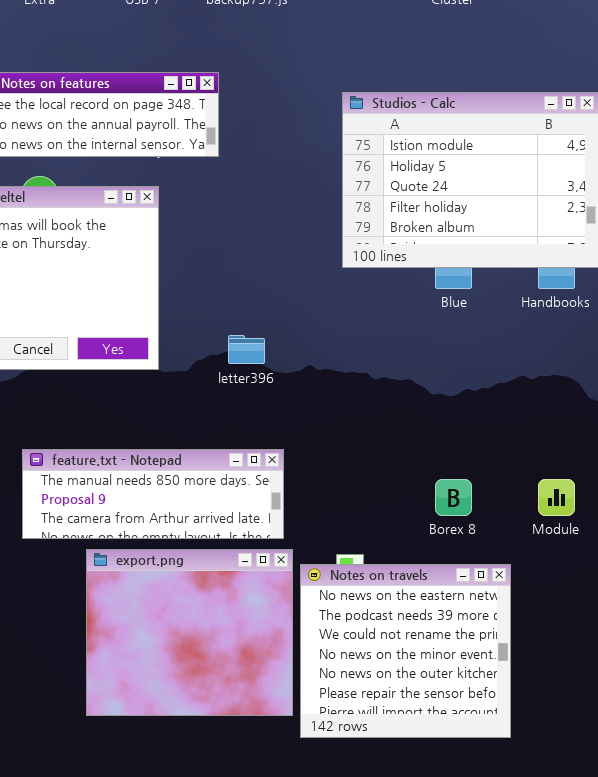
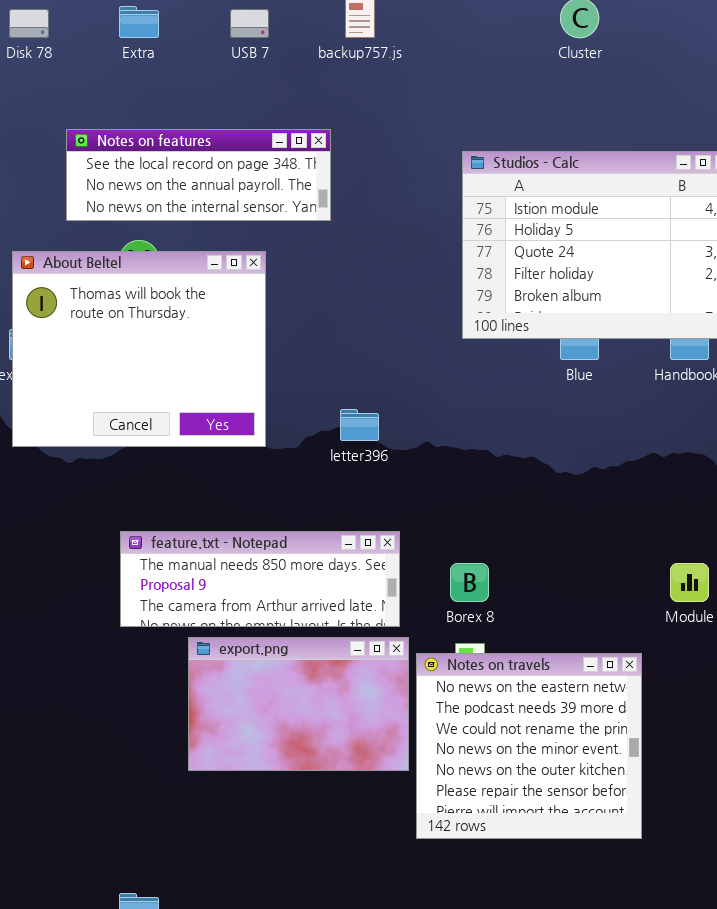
Borex 8: [435,479,472,516] -> [450,563,489,602], moved
export.png: [86,549,293,716] -> [188,637,409,771], resized

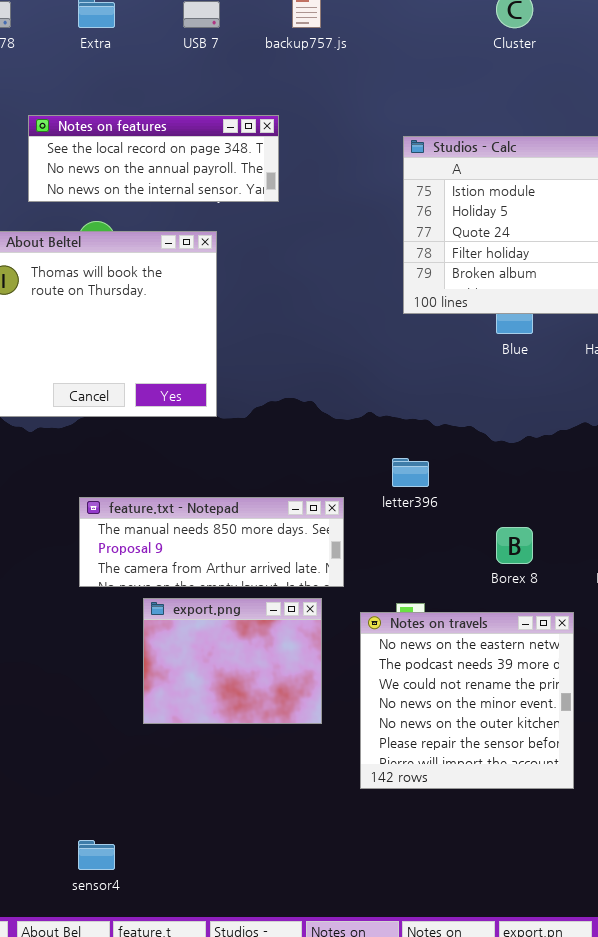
letter396: [340,409,379,441] -> [392,458,429,487], moved
Borex 8: [450,563,489,602] -> [496,527,533,564], moved
export.png: [188,637,409,771] -> [143,598,322,724], resized

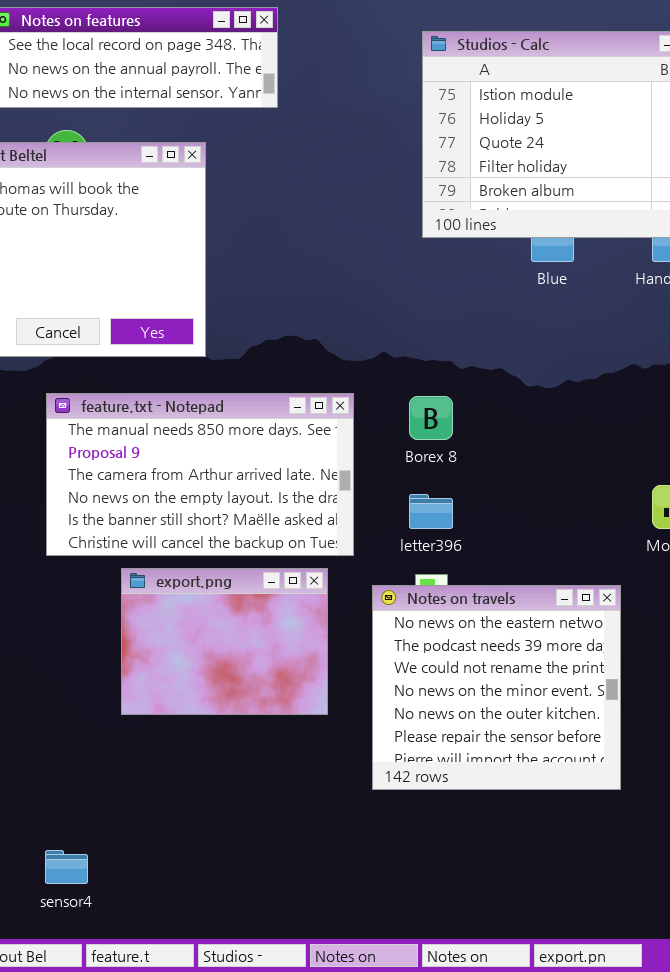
letter396: [392,458,429,487] -> [409,494,453,529], moved
feature.txt - Notepad: [79,497,344,587] -> [46,393,354,556], resized
Borex 8: [496,527,533,564] -> [409,396,453,440], moved

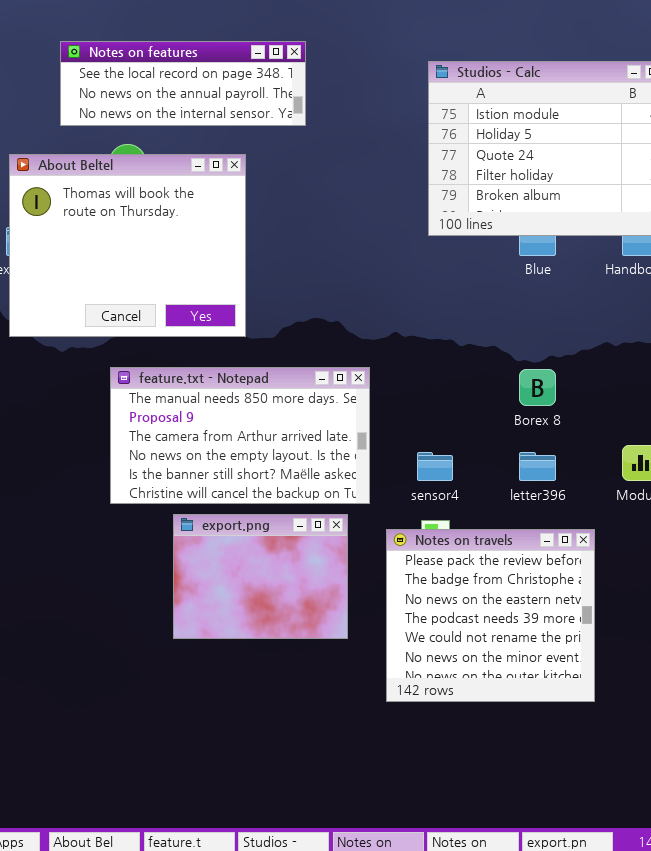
Borex 8: [409,396,453,440] -> [519,369,556,406], moved
letter396: [409,494,453,529] -> [519,452,556,481], moved
Notes on travels: [372,585,621,790] -> [386,529,595,702], scrolled up 2 rows
sensor4: [45,850,88,884] -> [417,452,453,481], moved

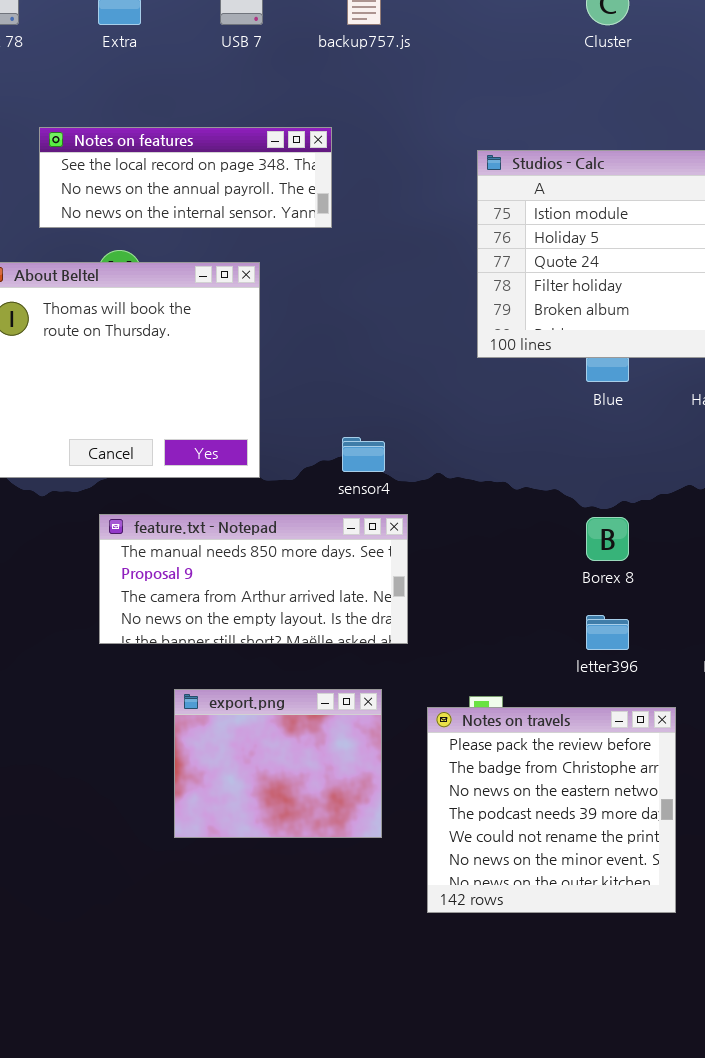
feature.txt - Notepad: [110,367,370,504] -> [99,514,408,644], resized
sensor4: [417,452,453,481] -> [342,437,385,472], moved

